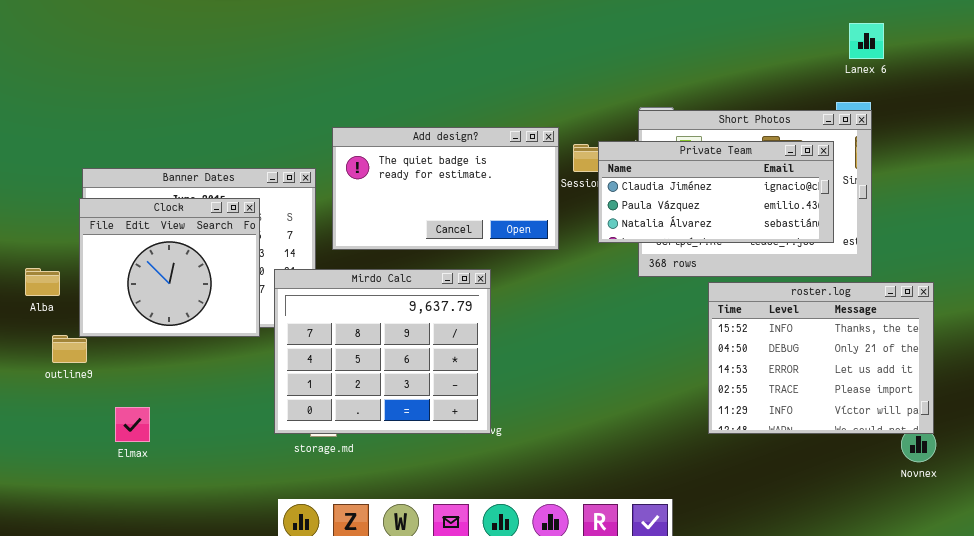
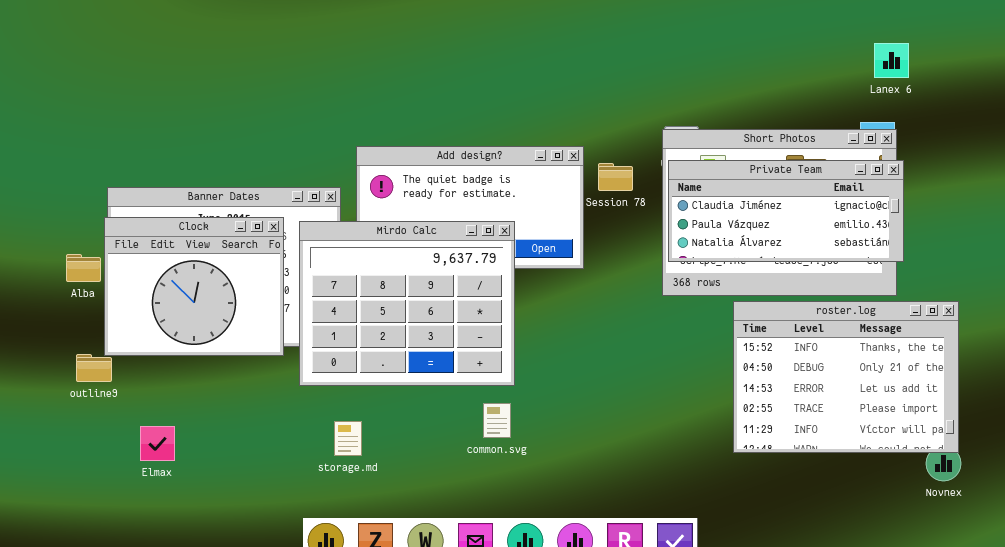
Private Team: [598,141,834,243] -> [668,160,904,262], moved
Alba: [25,268,60,296] -> [66,254,101,282], moved
Mirdo Calc: [274,269,491,434] -> [299,221,515,386], moved

